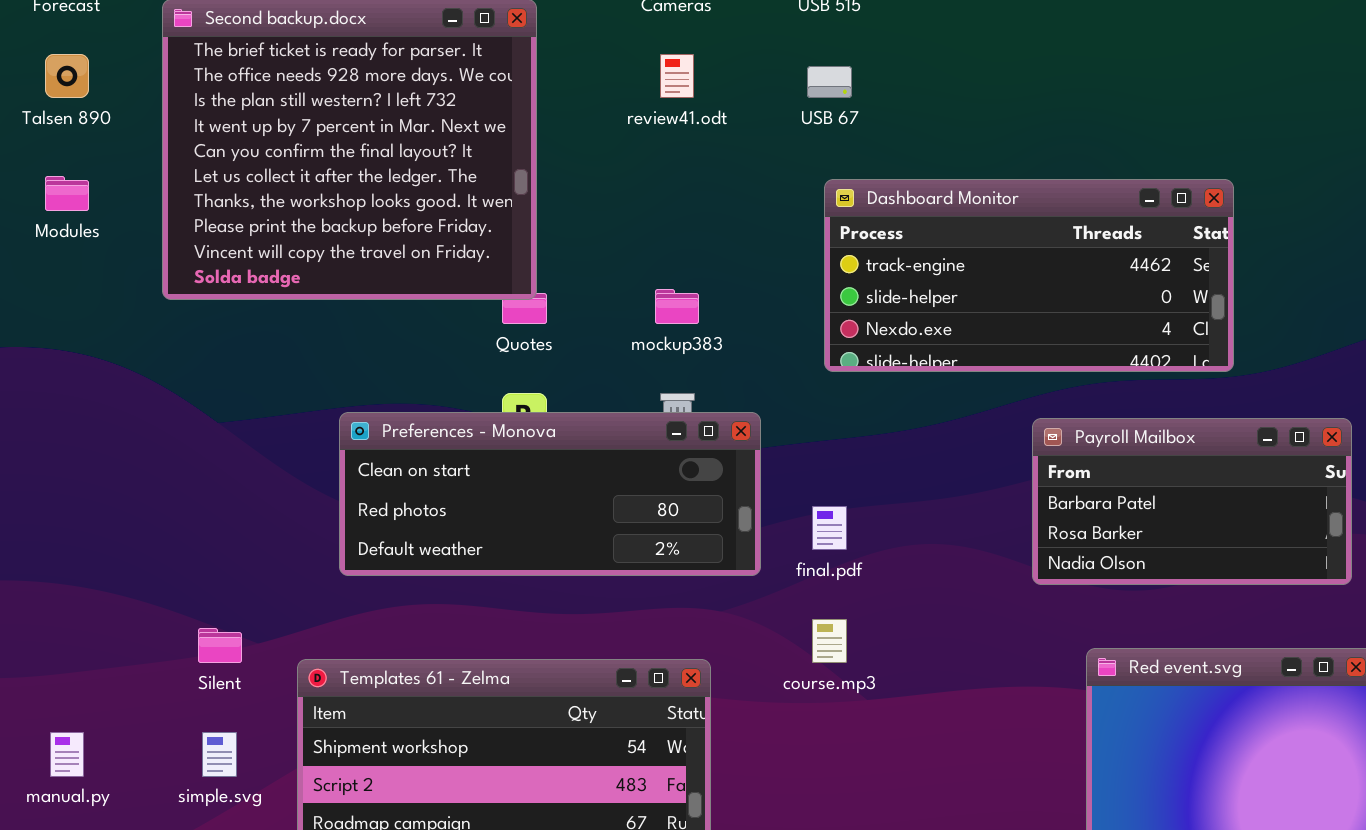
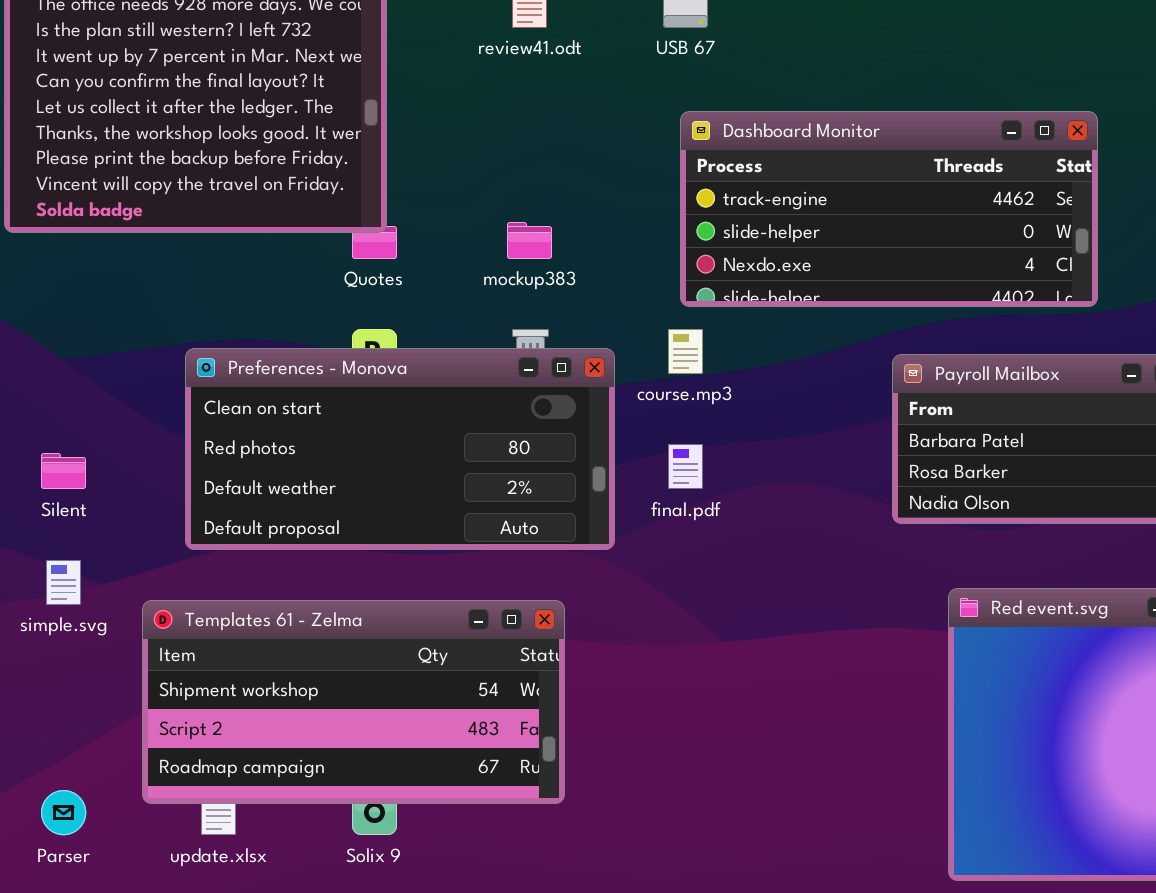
Preferences - Monova: [339,412,761,576] -> [185,348,615,550], resized
course.mp3: [812,619,847,663] -> [668,329,703,374], moved
Silent: [198,628,242,663] -> [41,453,86,489], moved
simple.svg: [202,732,237,777] -> [46,560,81,605], moved

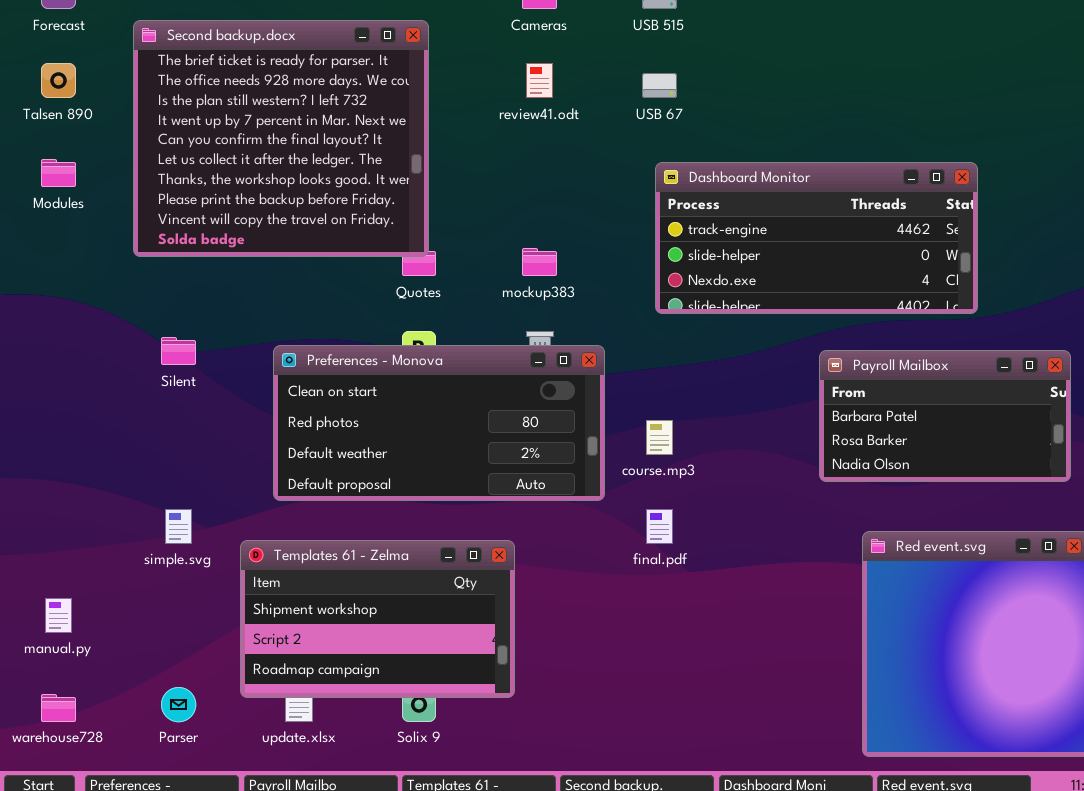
course.mp3: [668,329,703,374] -> [646,420,673,455], moved
final.pdf: [668,444,703,489] -> [646,509,673,544], moved
Silent: [41,453,86,489] -> [161,337,196,365], moved
Templates 61 - Zelma: [142,600,565,804] -> [240,540,515,698], resized

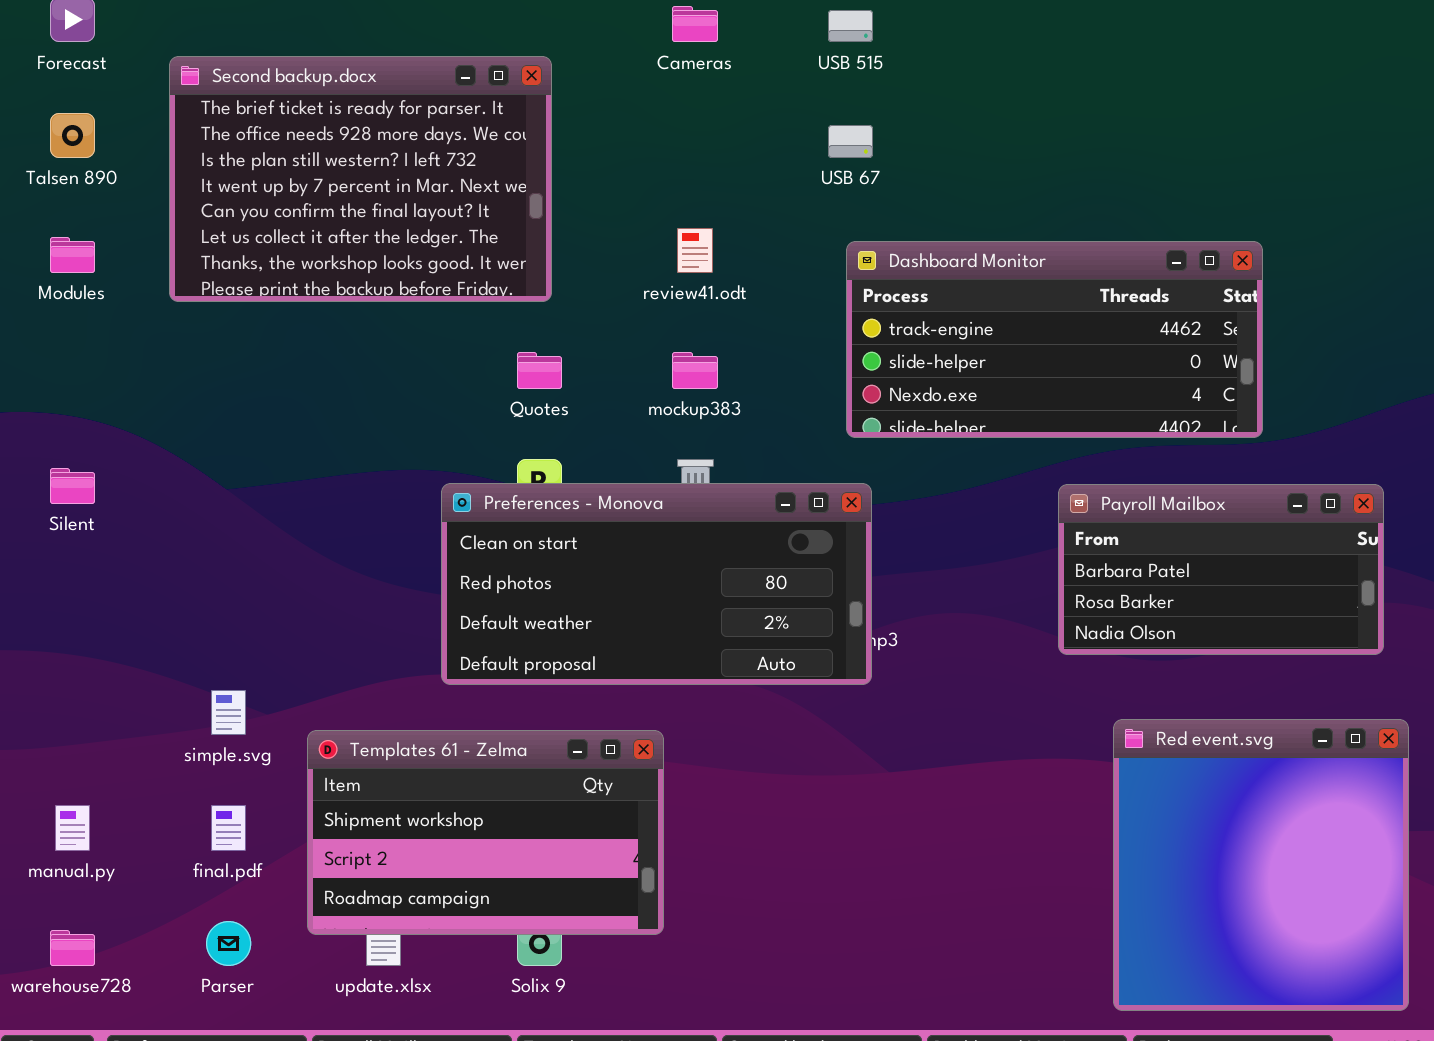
Second backup.docx: [133,20,429,257] -> [169,56,552,302], resized
review41.odt: [526,63,553,98] -> [677,228,713,273], moved
Silent: [161,337,196,365] -> [50,468,95,504], moved
Preferences - Monova: [273,345,605,501] -> [441,483,872,685], moved
final.pdf: [646,509,673,544] -> [211,805,246,851], moved

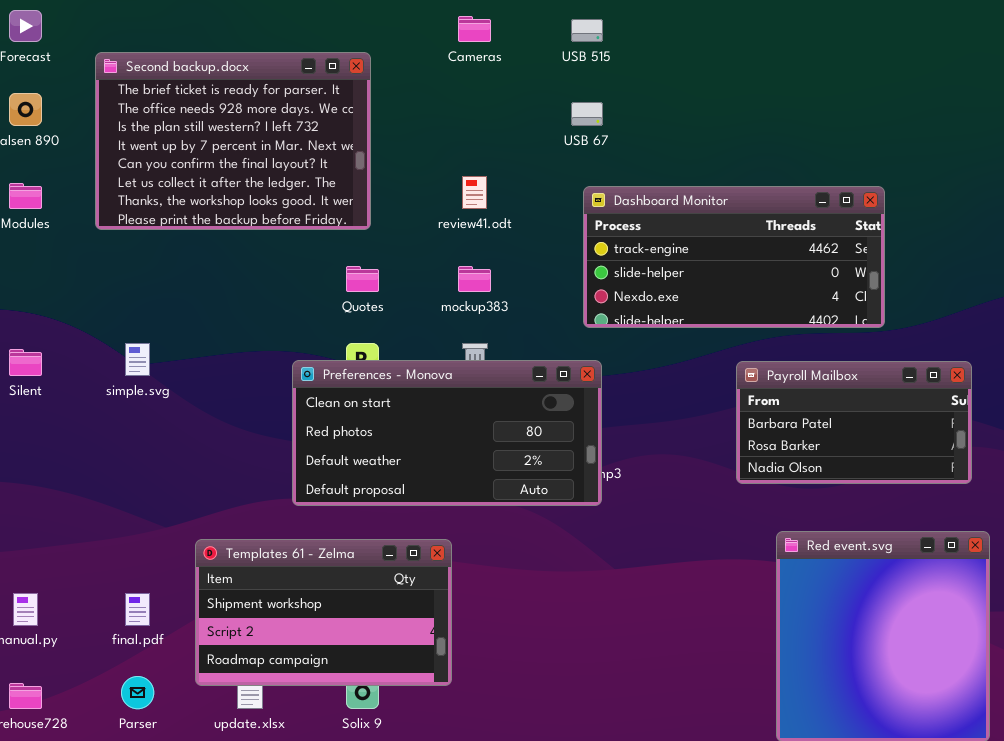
simple.svg: [211,690,246,735] -> [125,343,150,376], moved

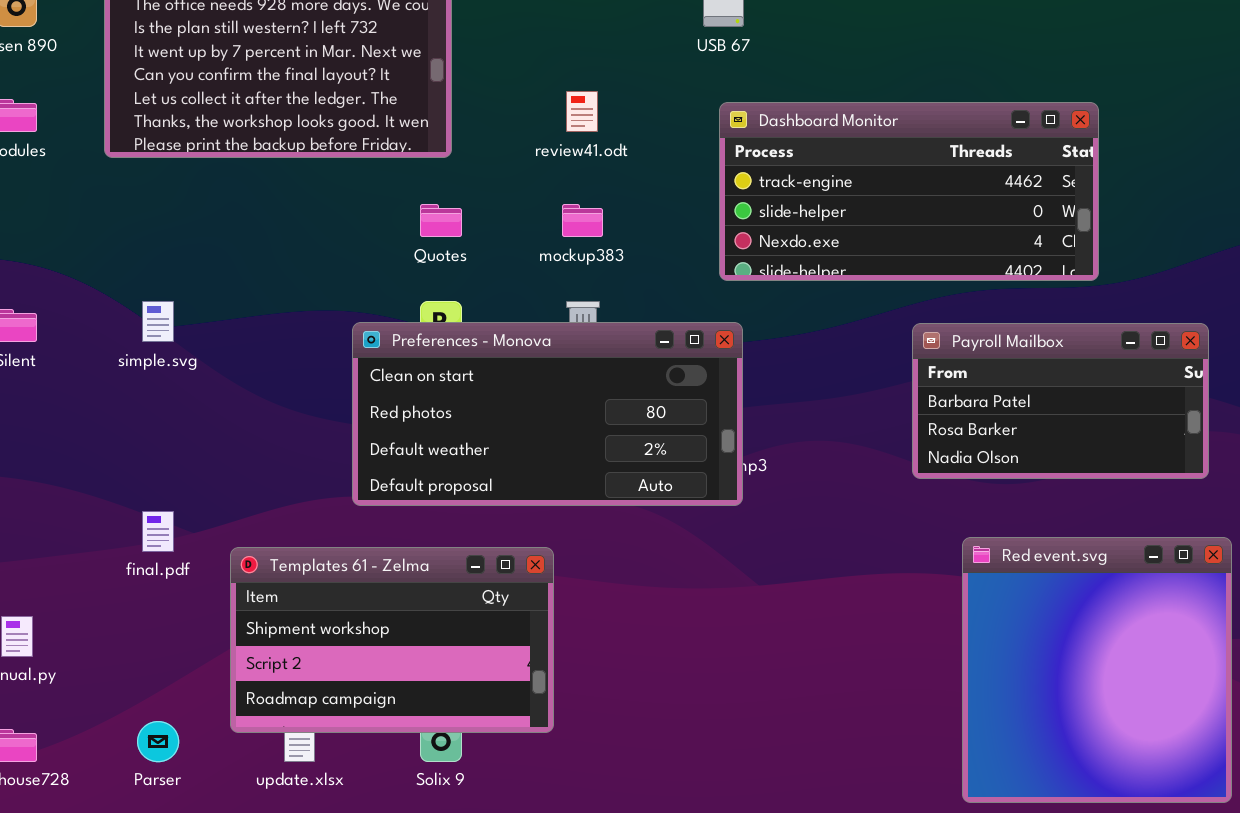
final.pdf: [125,593,150,626] -> [142,511,174,552], moved

